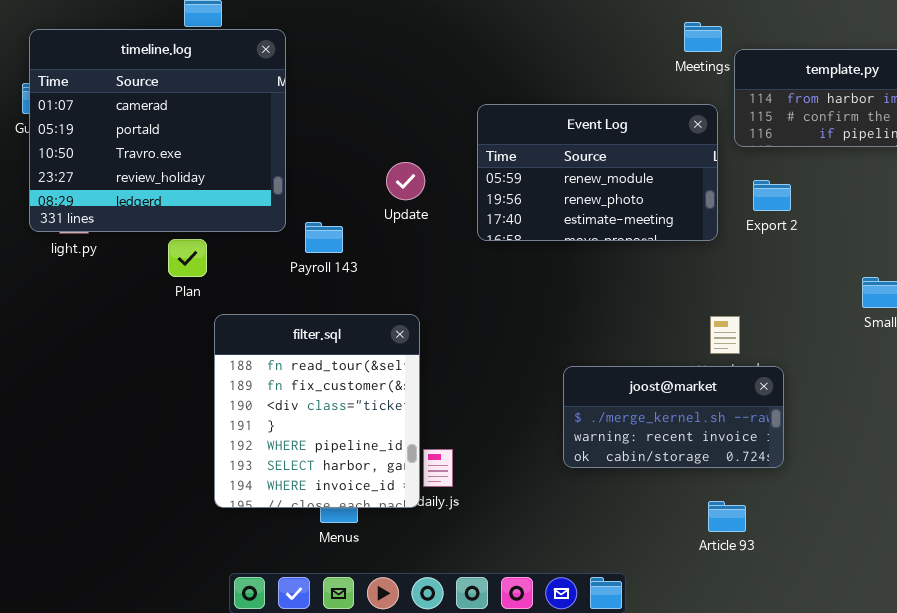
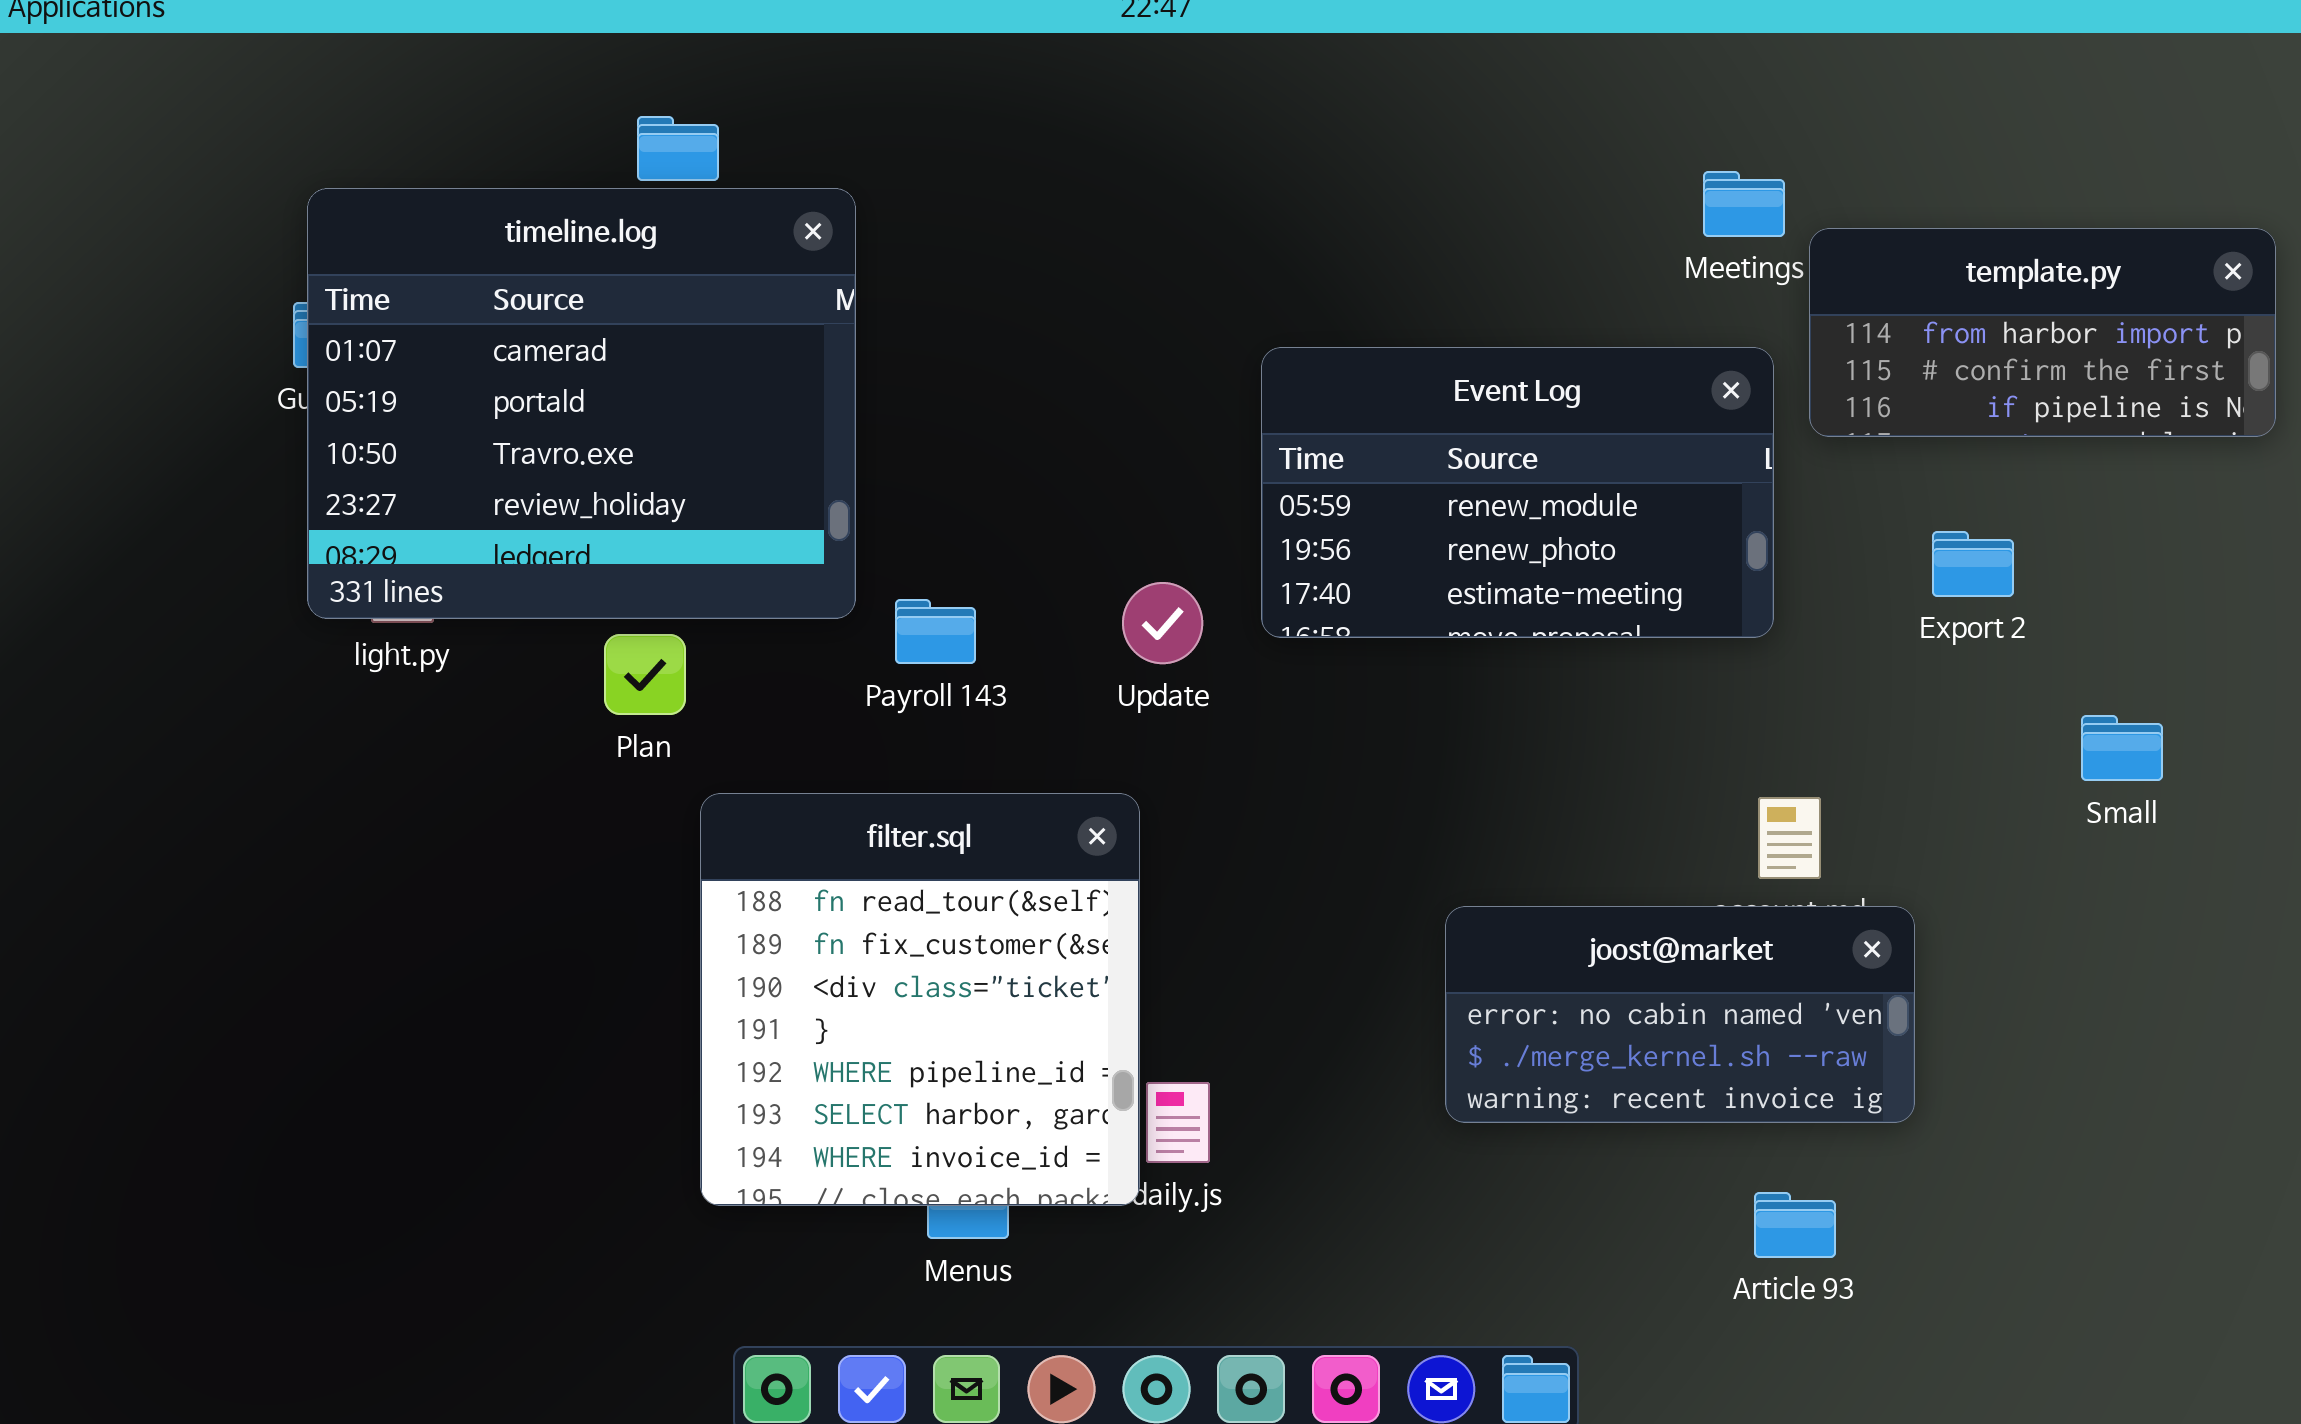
Update: [386,162,425,200] -> [1122,582,1203,664], moved
Export 2: [753,180,791,211] -> [1932,531,2014,597], moved
joost@market: [563,366,784,468] -> [1445,906,1915,1123], scrolled up 1 row

